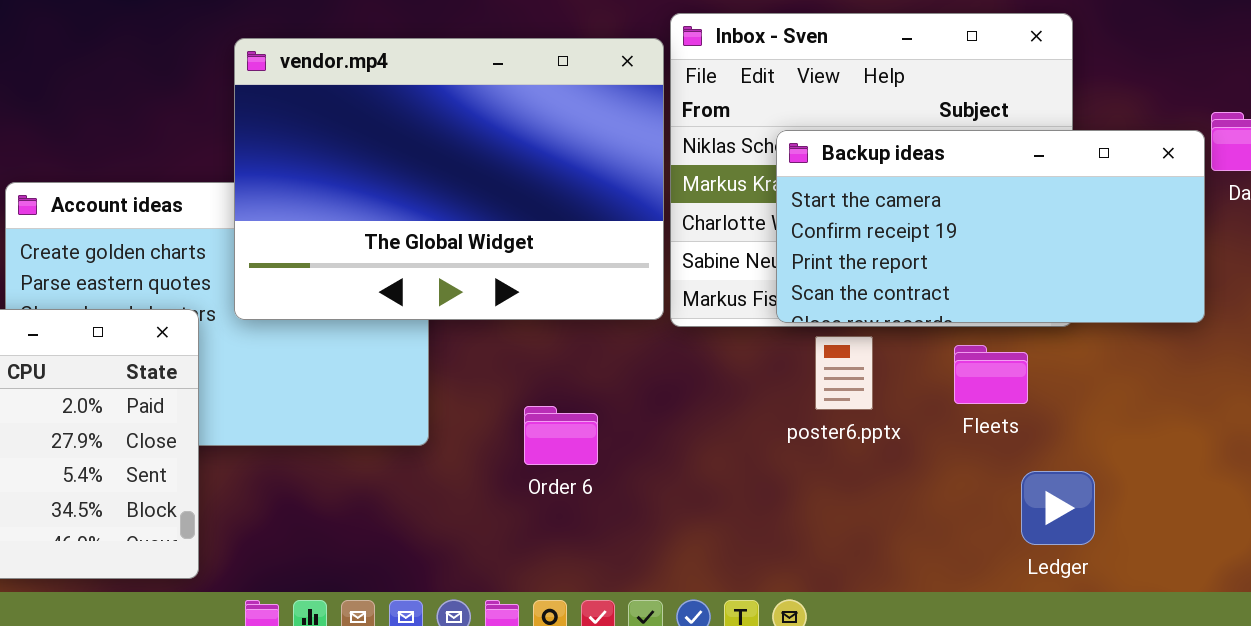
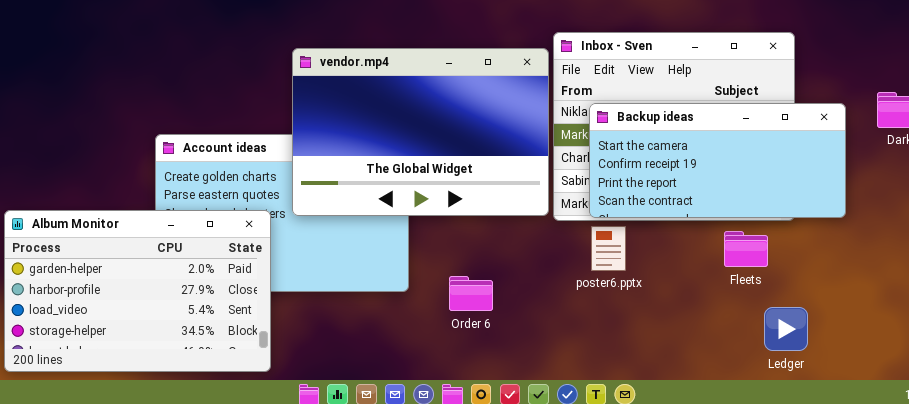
Backup ideas: [776,130,1205,323] -> [589,103,846,218], moved
poster6.pptx: [815,336,873,410] -> [591,226,626,271], moved
Order 6: [524,406,598,465] -> [449,276,493,311], moved

